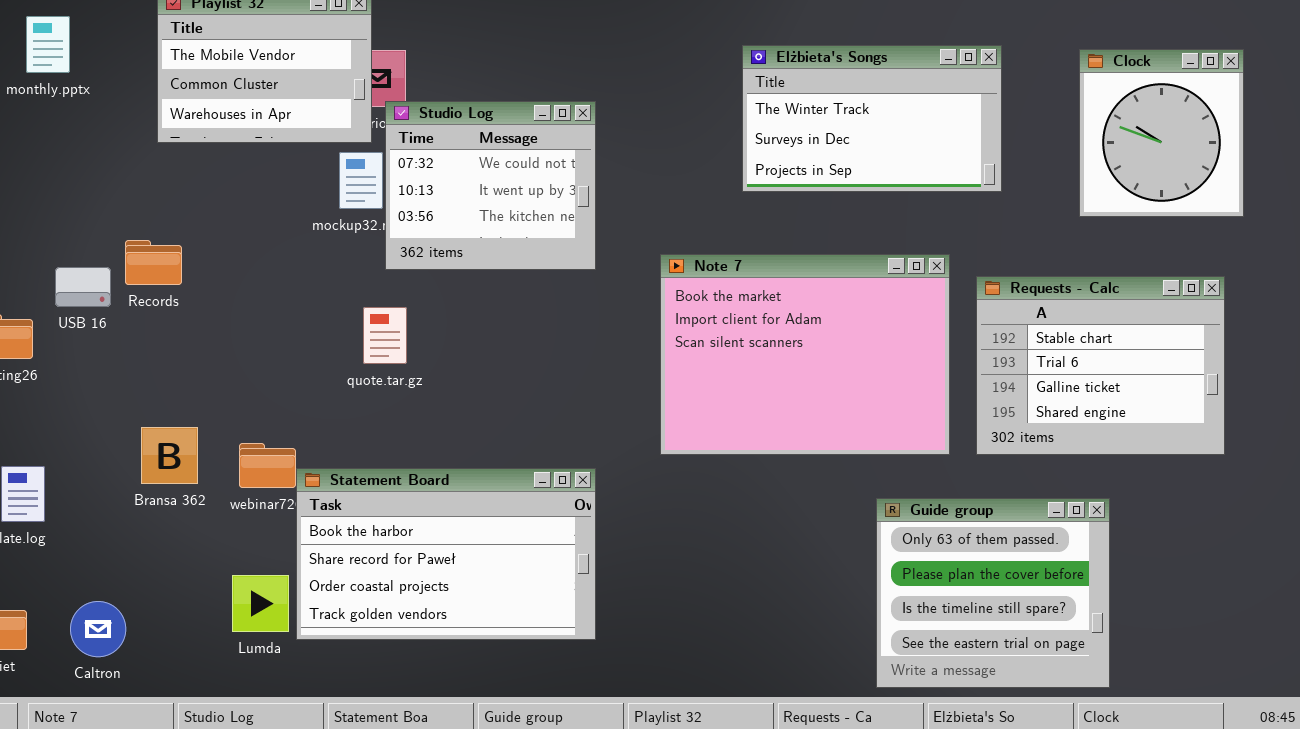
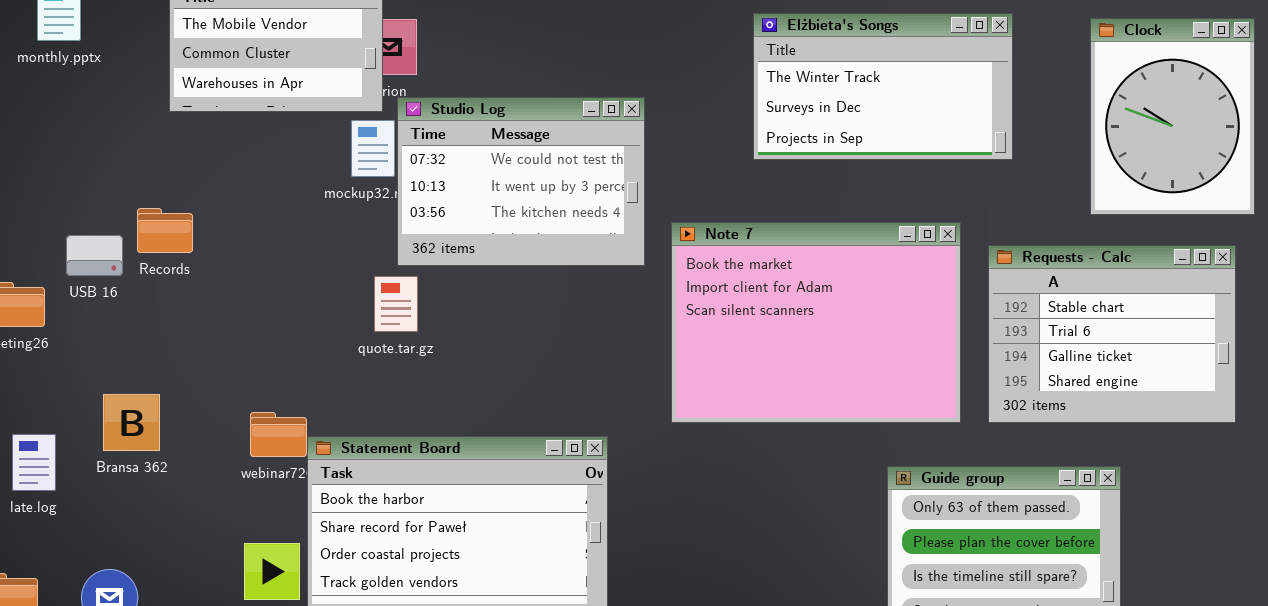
Clock: [1079,49,1244,217] -> [1090,18,1255,215], resized
Studio Log: [385,101,596,270] -> [397,97,645,266], moved, resized
Bransa 362: [141,427,198,484] -> [103,394,160,451], moved

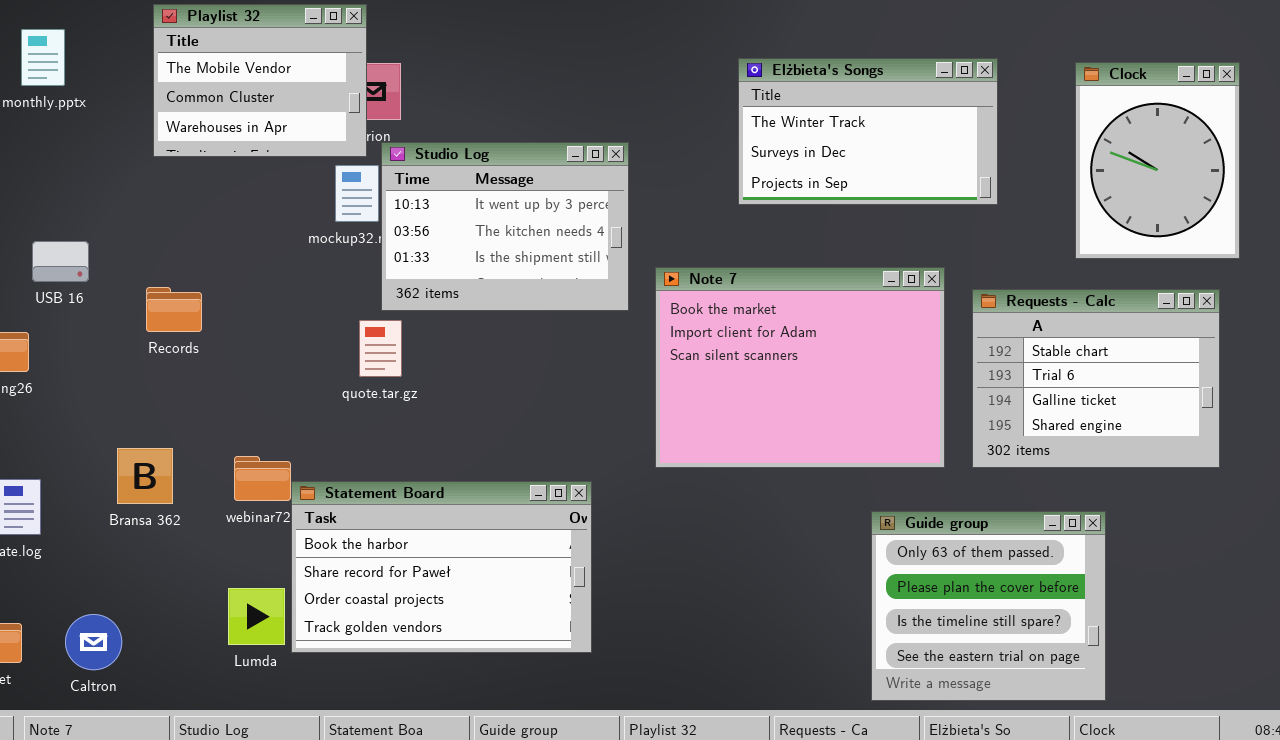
Studio Log: [397,97,645,266] -> [381,142,629,311], scrolled down 1 row
Records: [137,208,193,253] -> [146,287,202,332], moved
USB 16: [66,235,123,276] -> [32,241,89,282], moved
Bransa 362: [103,394,160,451] -> [117,448,173,504], moved

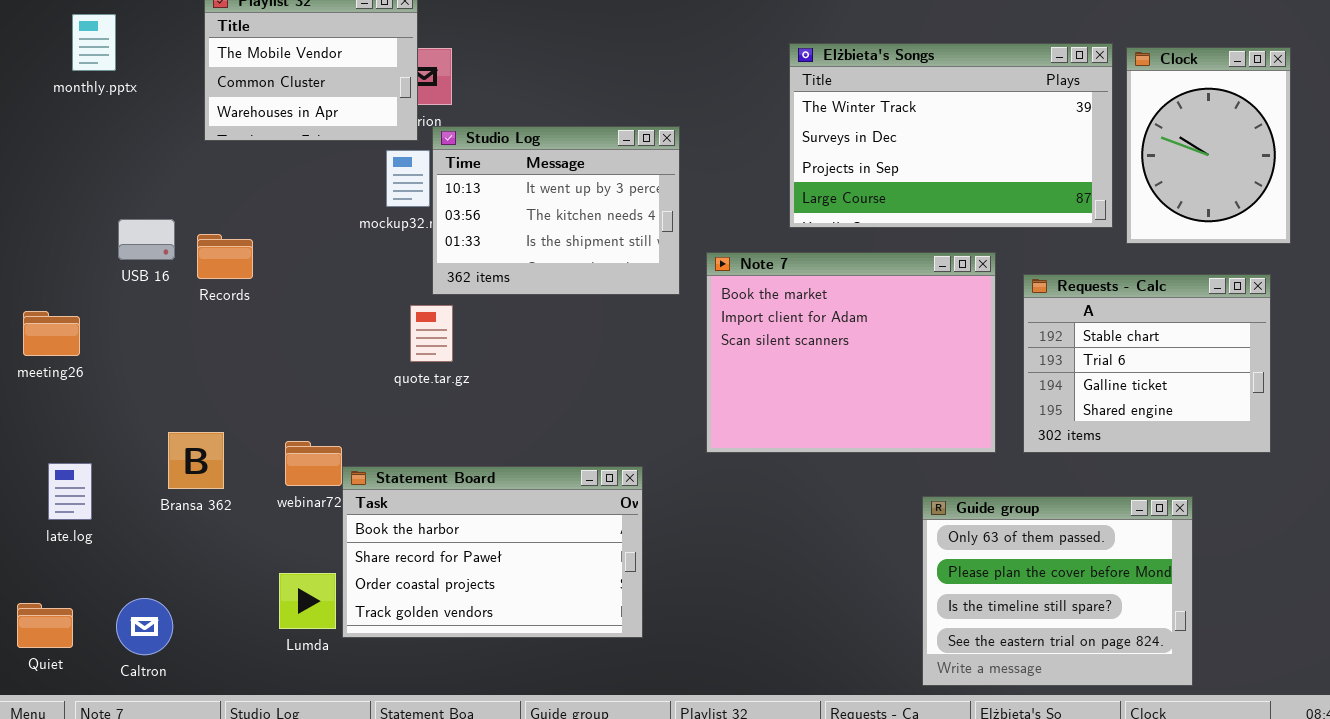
Elżbieta's Songs: [738,58,998,205] -> [789,43,1113,228], resized
USB 16: [32,241,89,282] -> [118,219,175,260], moved
Records: [146,287,202,332] -> [197,234,253,279], moved
Guide group: [871,511,1106,701] -> [922,496,1193,686], resized

